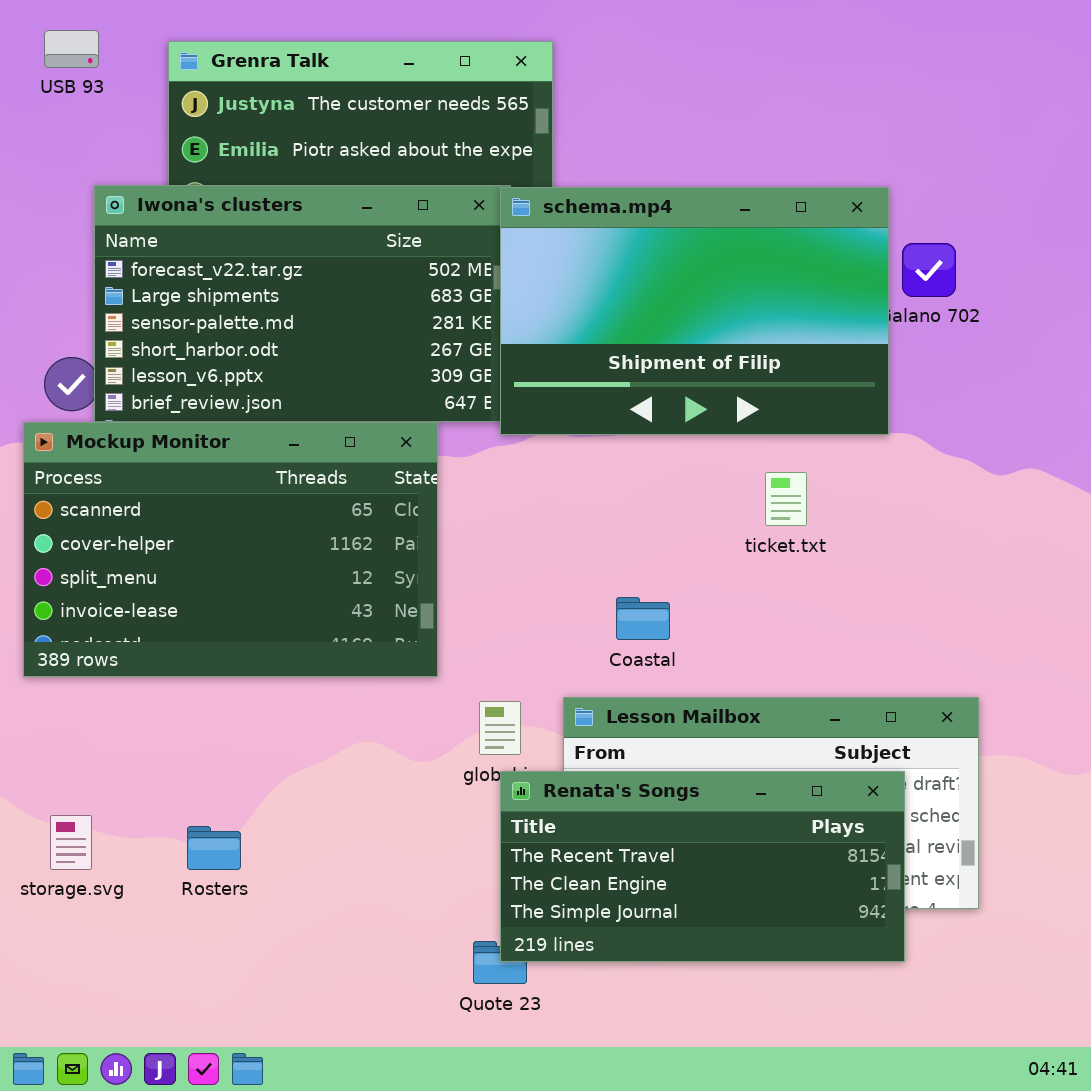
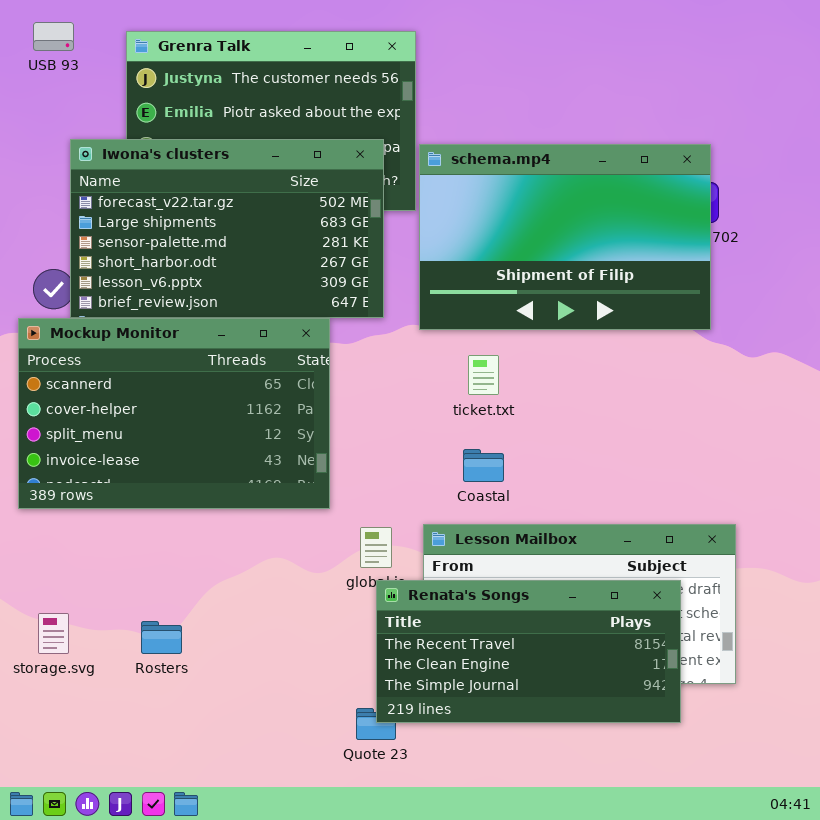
schema.mp4: [500,187,889,435] -> [419,144,711,330], moved
ticket.txt: [765,472,807,526] -> [468,355,499,395], moved

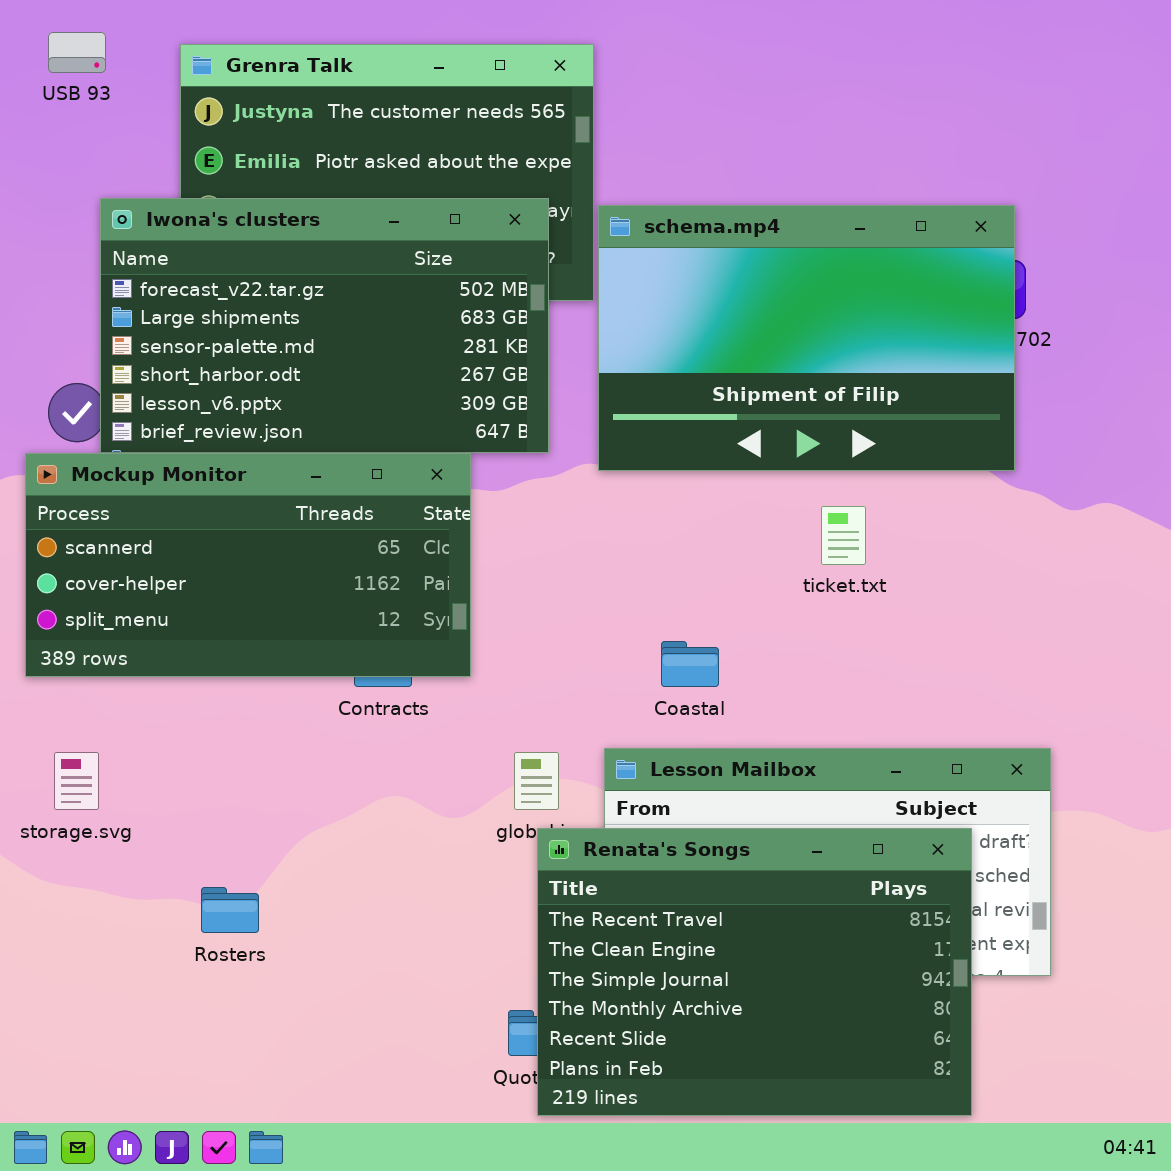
Mockup Monitor: [18,318,330,509] -> [25,453,471,677], resized
ticket.txt: [468,355,499,395] -> [821,506,866,565], moved
Renata's Songs: [376,580,681,723] -> [537,828,972,1116], resized
storage.svg: [38,613,69,654] -> [54,752,99,810], moved

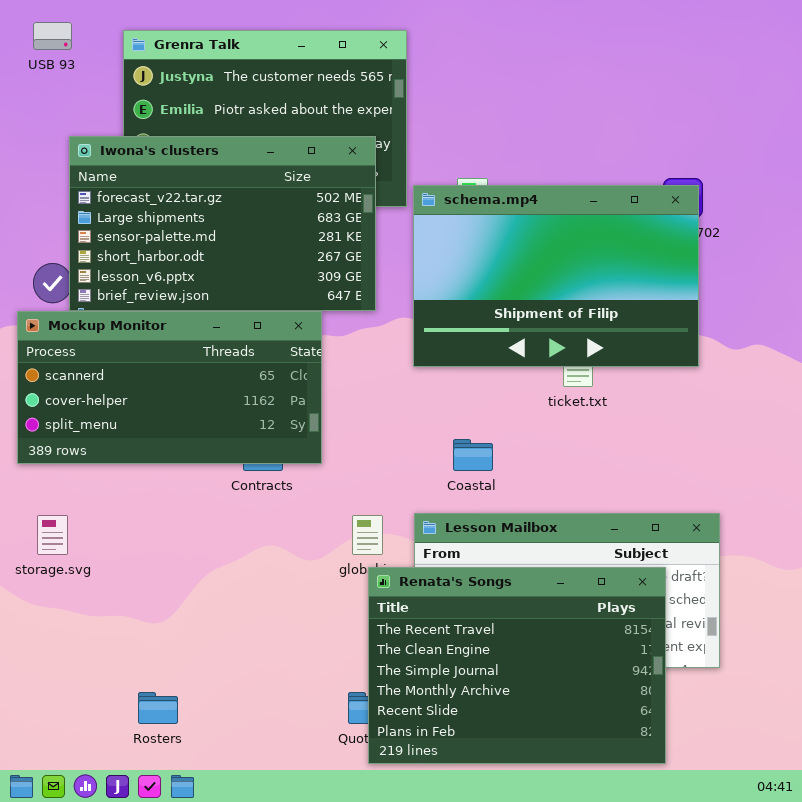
schema.mp4: [598,205,1015,471] -> [413,185,699,367], moved
Rosters: [201,887,259,933] -> [138,692,178,724], moved

